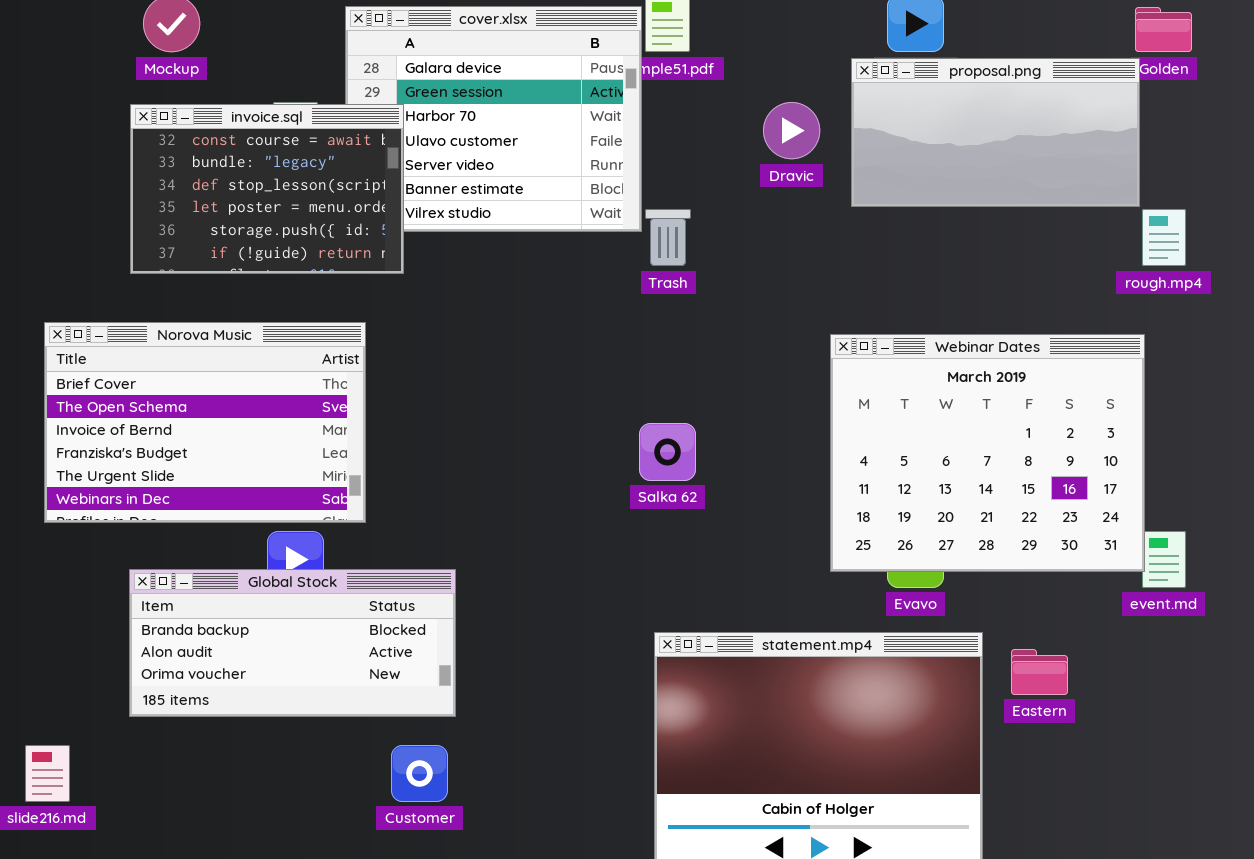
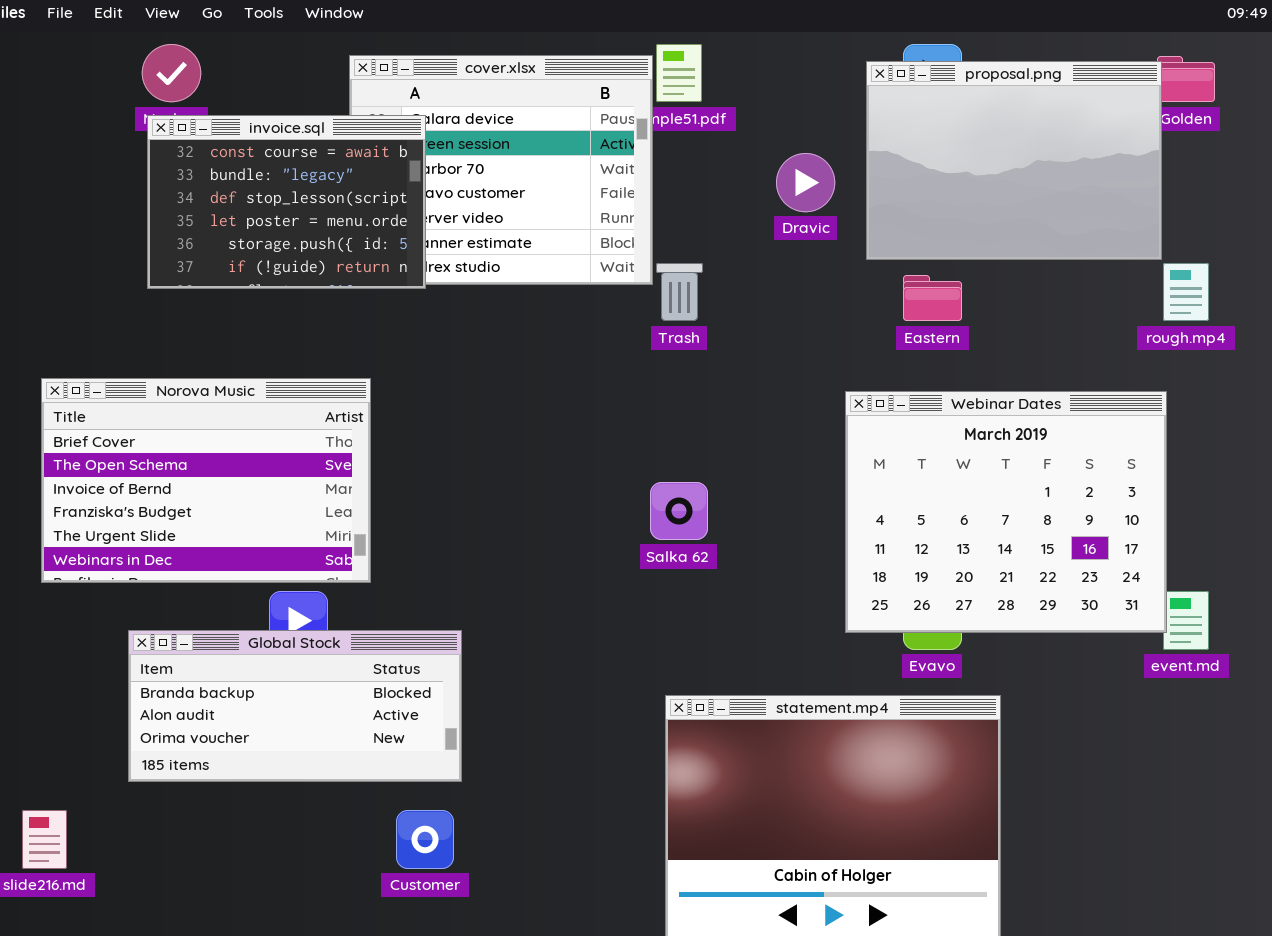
proposal.png: [851,58,1140,207] -> [866,61,1162,260], resized
invoice.sql: [130,104,404,274] -> [147,115,426,289], moved
Eastern: [1011,649,1068,695] -> [903,275,962,321], moved

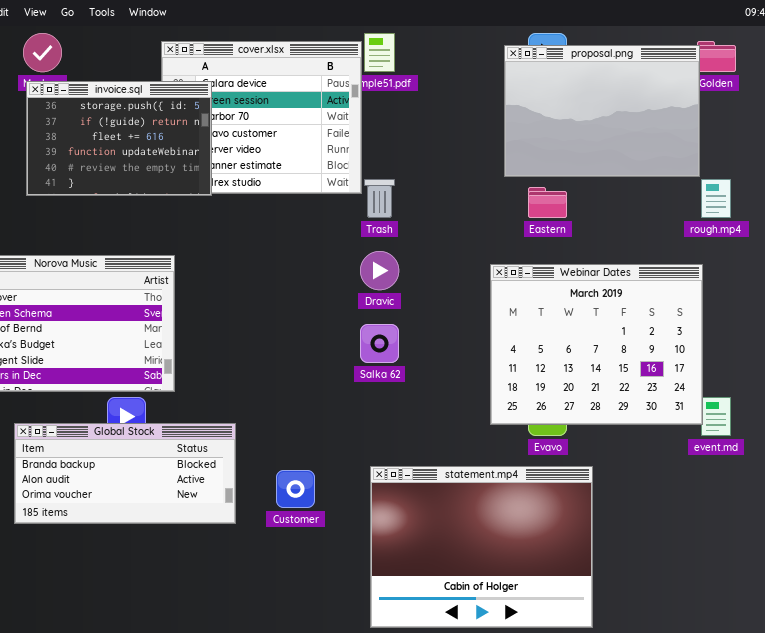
invoice.sql: [147,115,426,289] -> [26,81,212,196], scrolled down 4 rows
Dravic: [776,153,835,212] -> [360,251,399,290], moved
Customer: [396,810,454,869] -> [276,470,315,508], moved

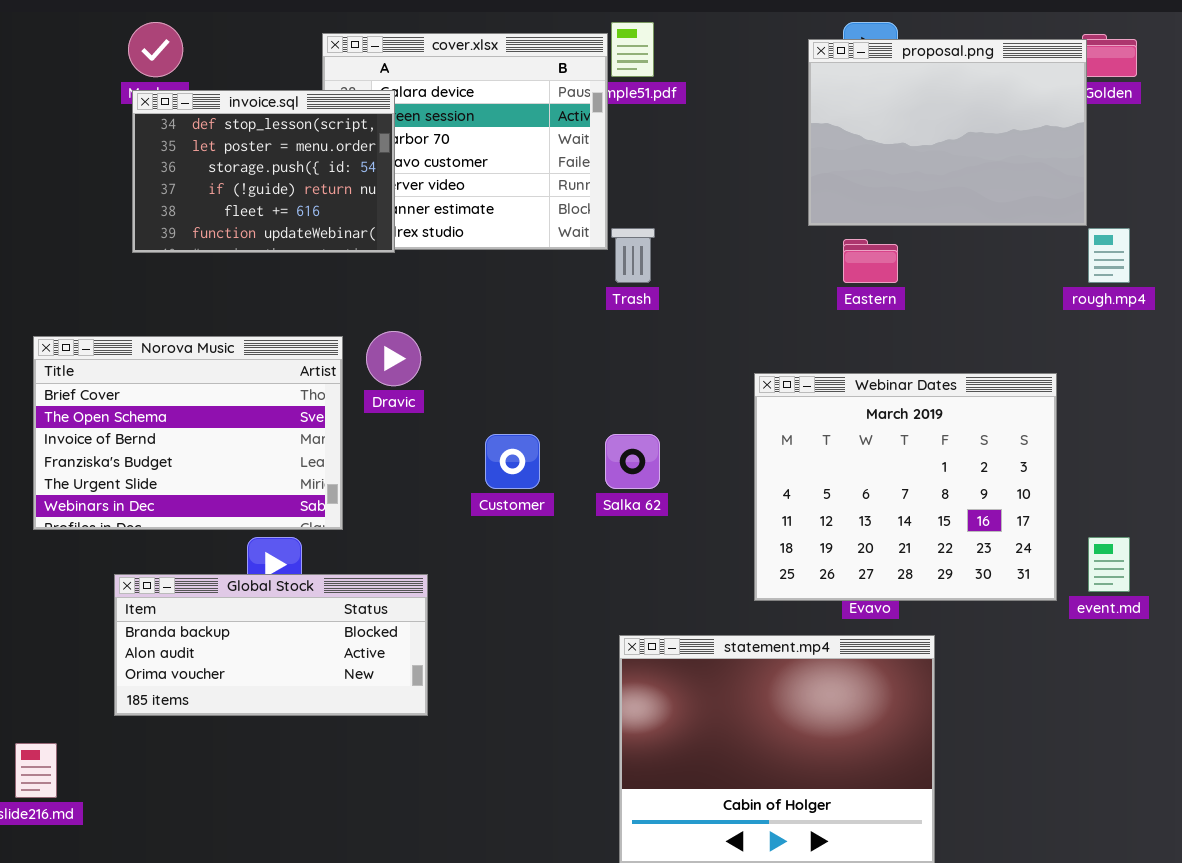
invoice.sql: [26,81,212,196] -> [132,90,395,253], scrolled up 2 rows
Dravic: [360,251,399,290] -> [366,331,421,386], moved
Webinar Dates: [490,264,703,425] -> [754,373,1057,601], moved
Customer: [276,470,315,508] -> [485,434,540,489], moved

